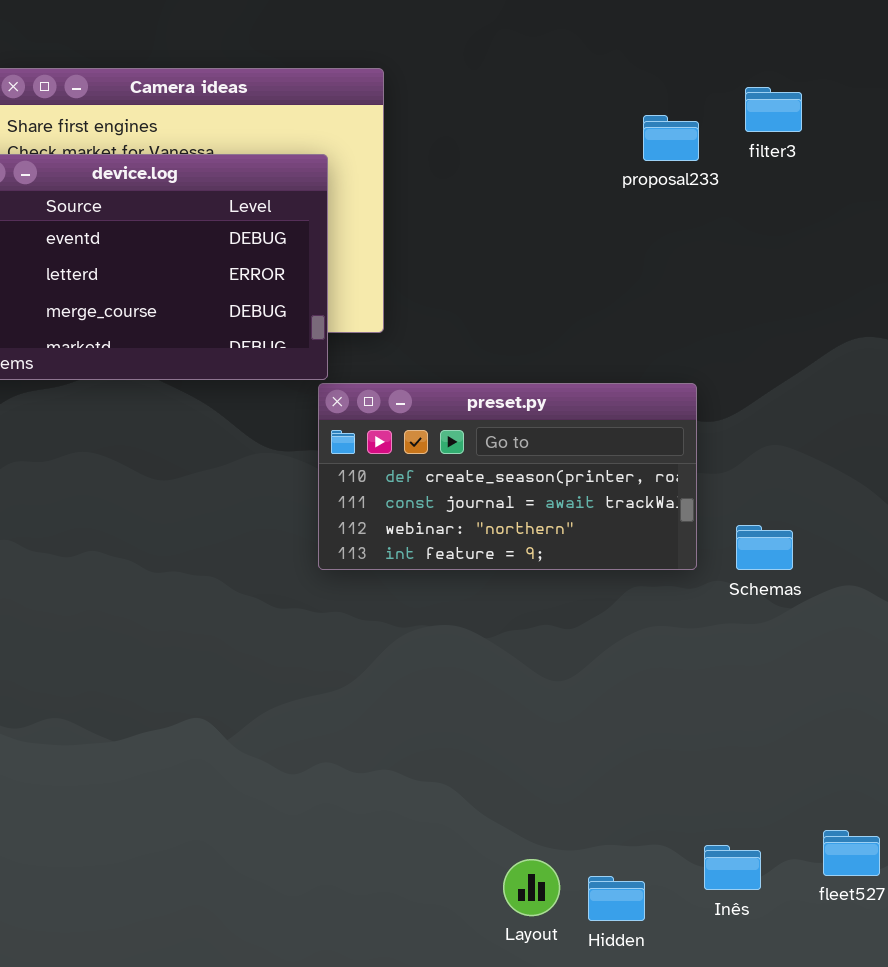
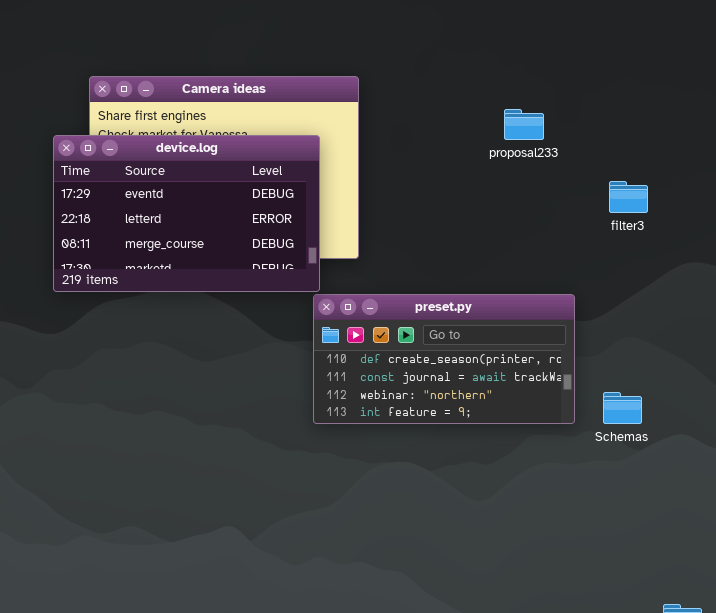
filter3: [745,87,802,132] -> [609,181,648,213], moved
proposal233: [643,115,699,161] -> [504,109,544,140], moved

